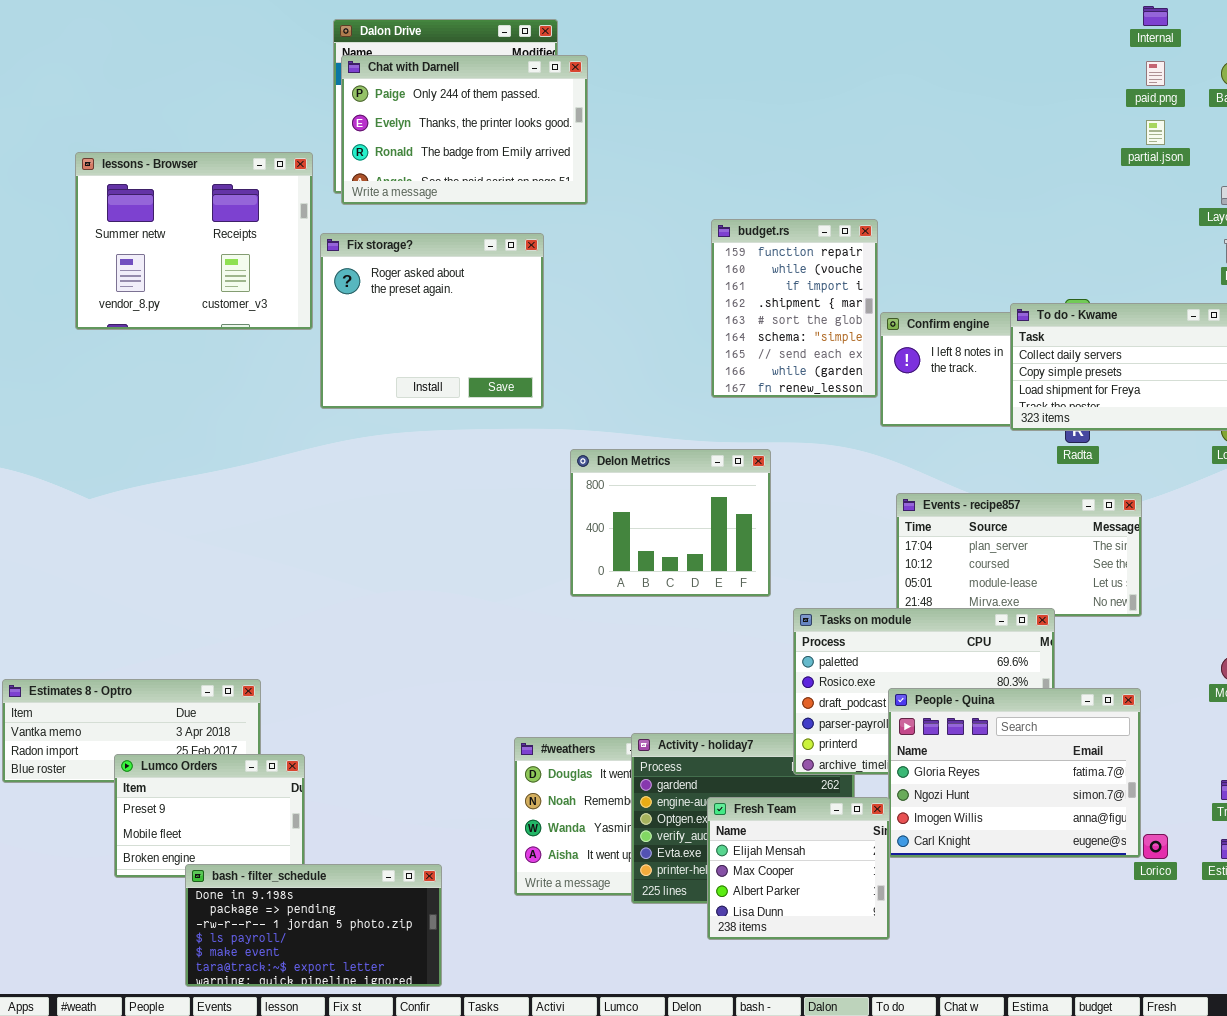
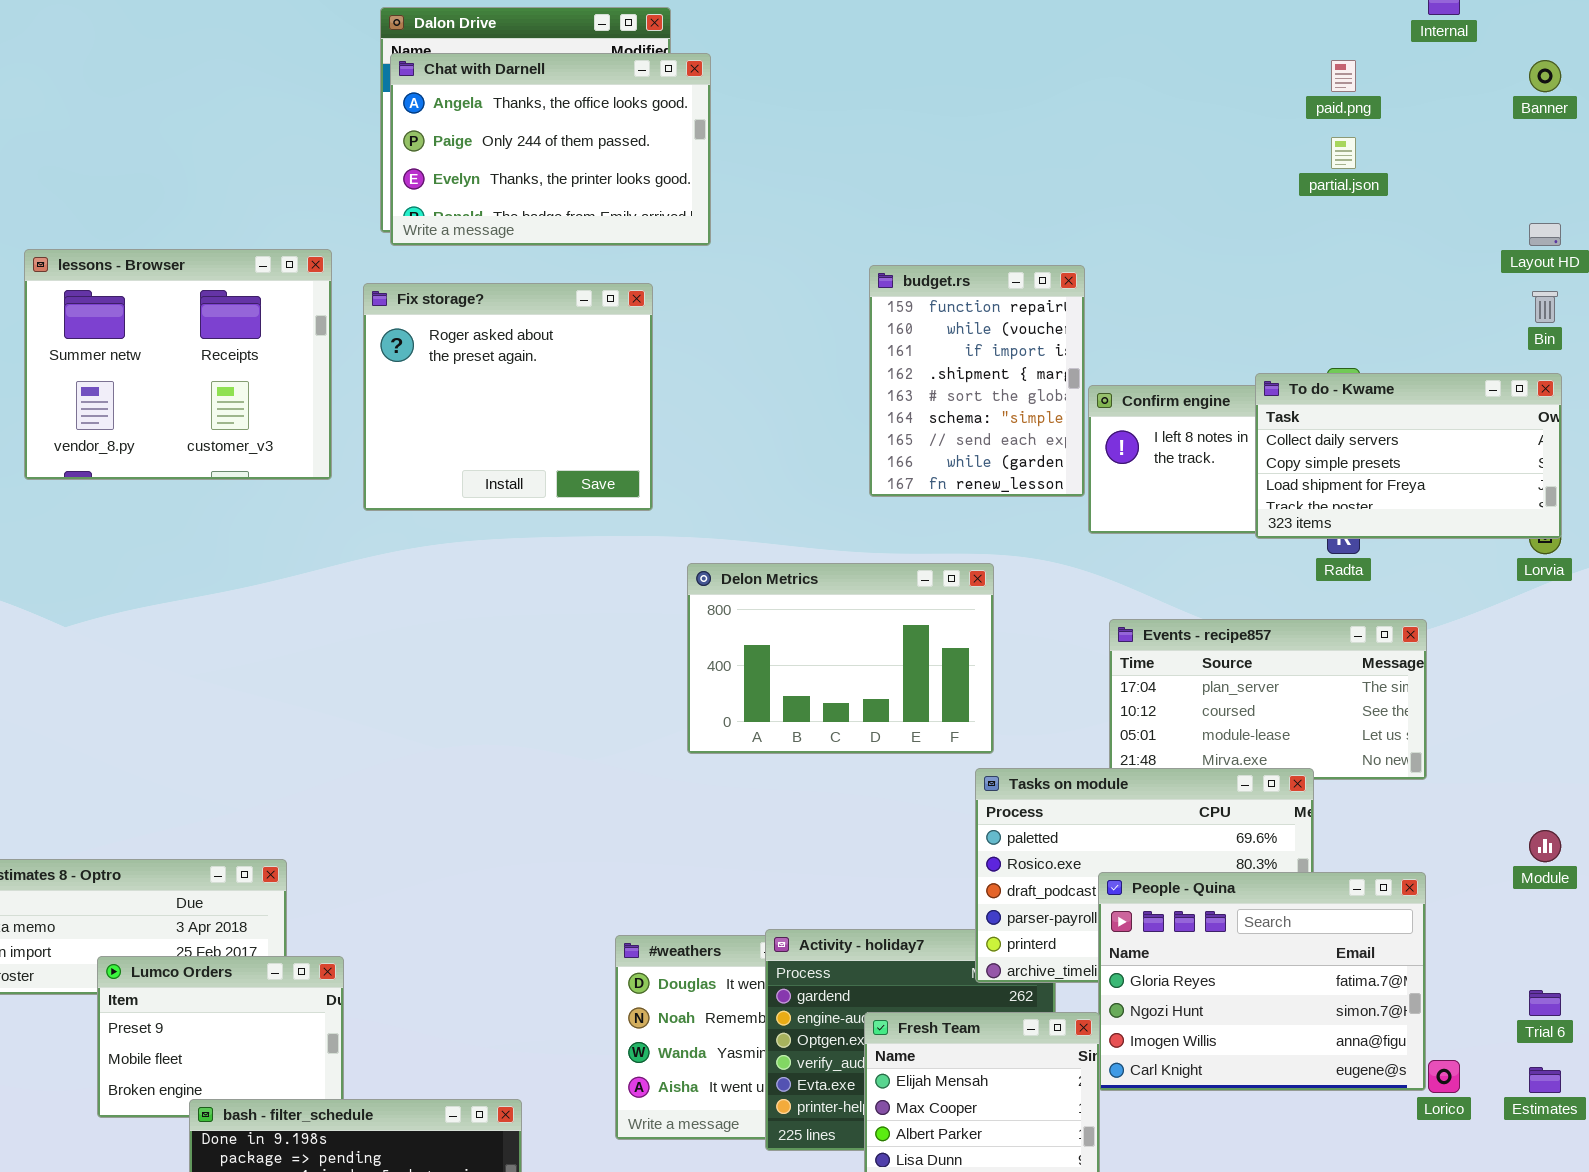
Chat with Darnell: [341,55,588,205] -> [390,53,711,246], scrolled up 1 row
paid.png: [1146,61,1165,86] -> [1331,60,1356,92], moved
partial.json: [1146,120,1165,145] -> [1331,137,1356,169], moved
lessons - Browser: [75,152,313,330] -> [24,249,332,480], moved
Delon Metrics: [570,449,771,597] -> [687,563,994,754], resized

